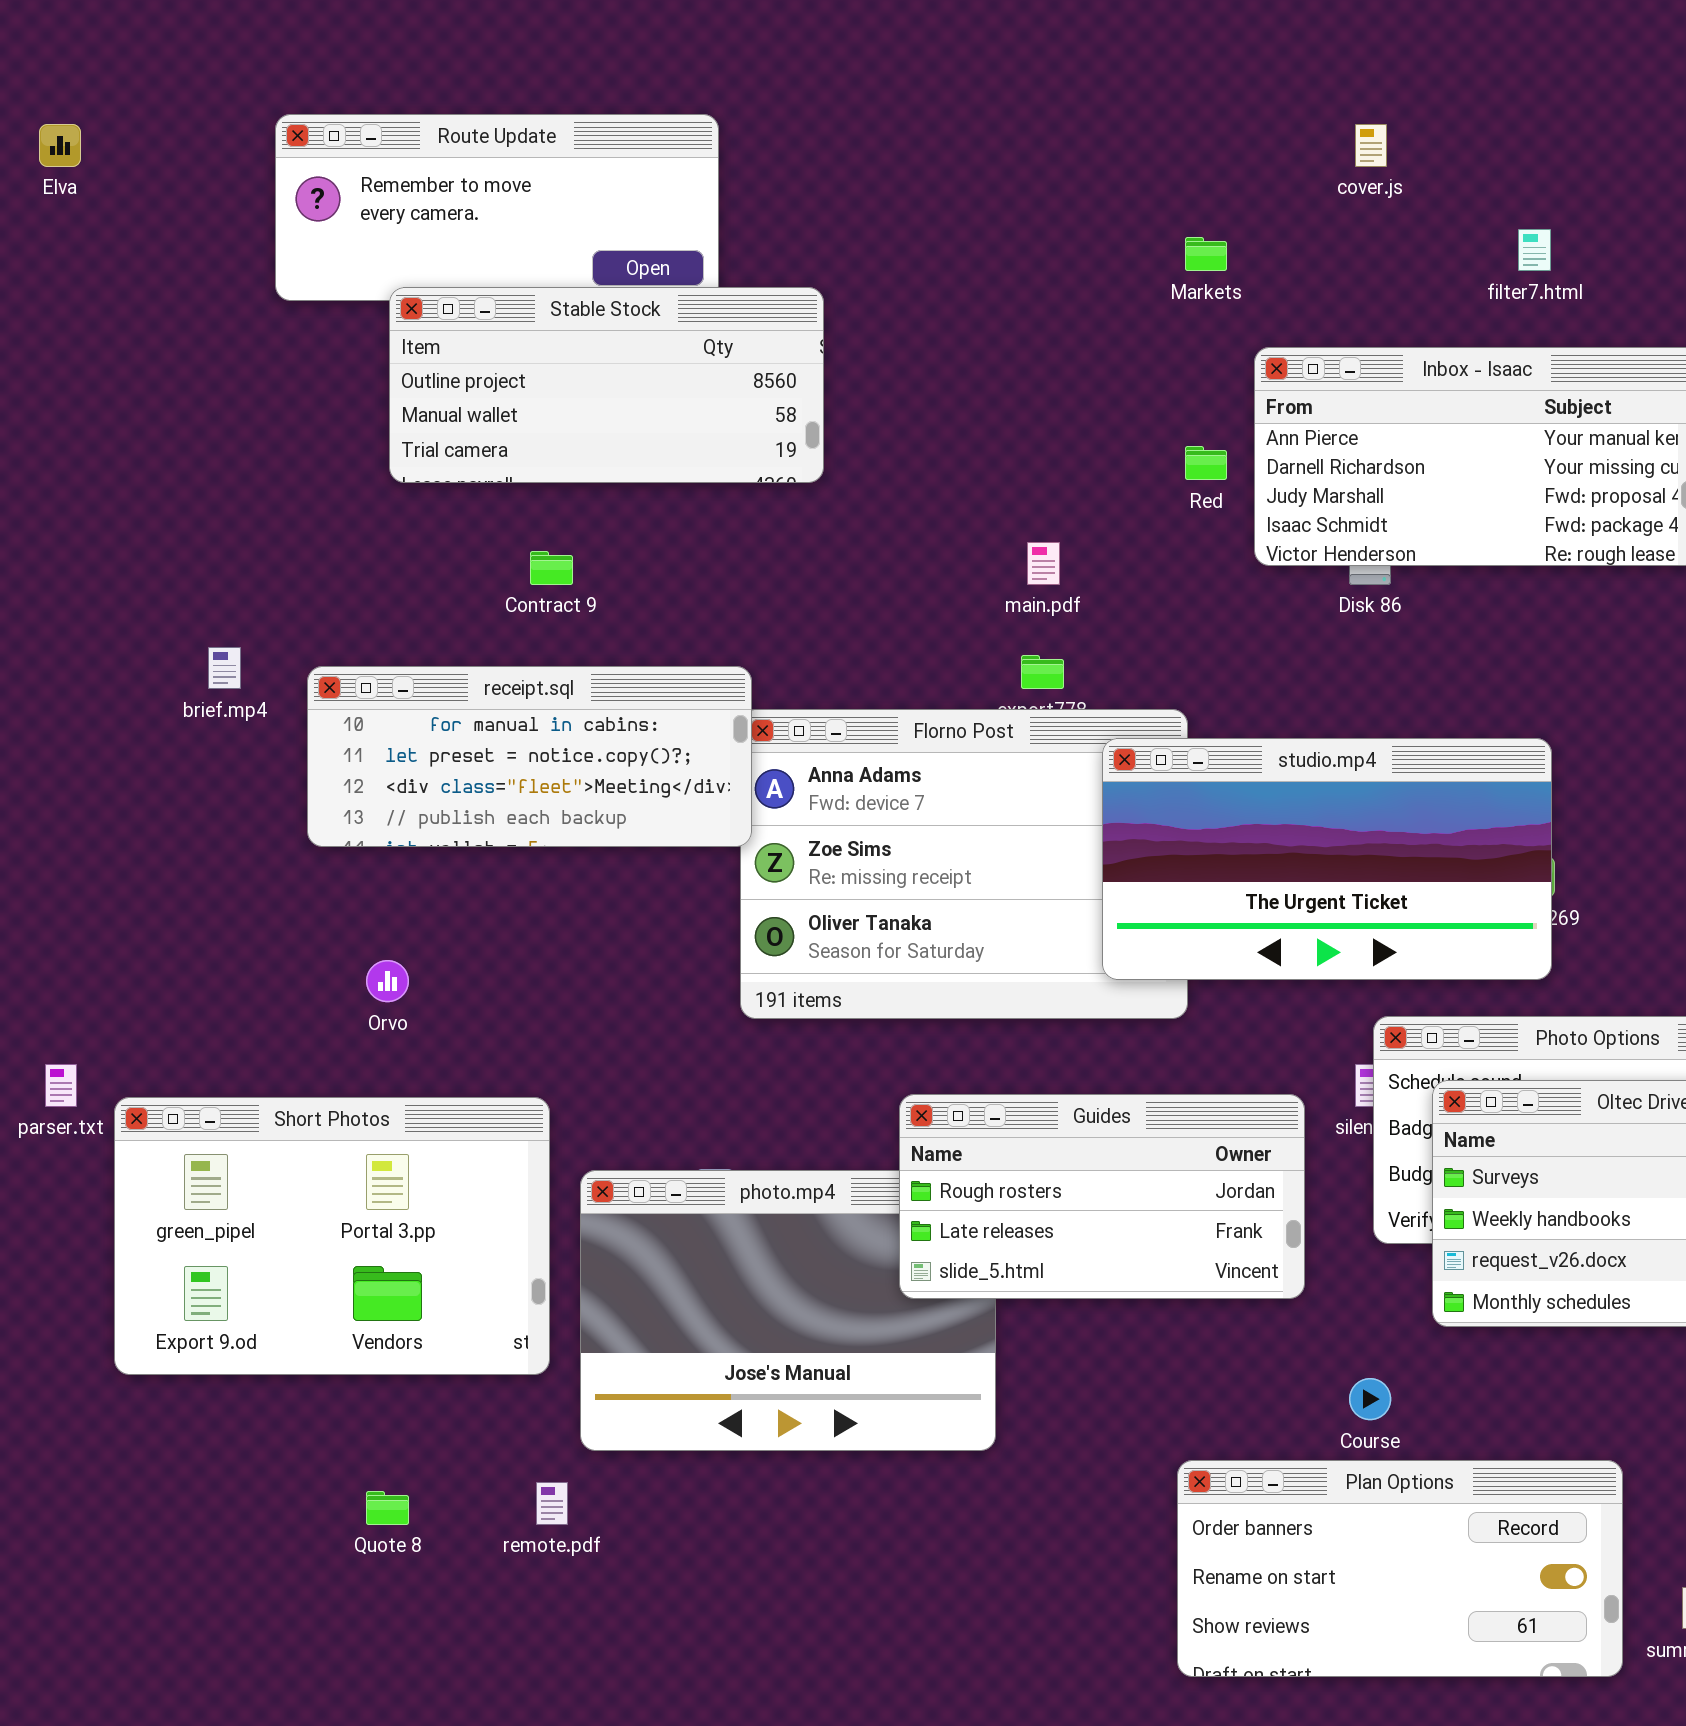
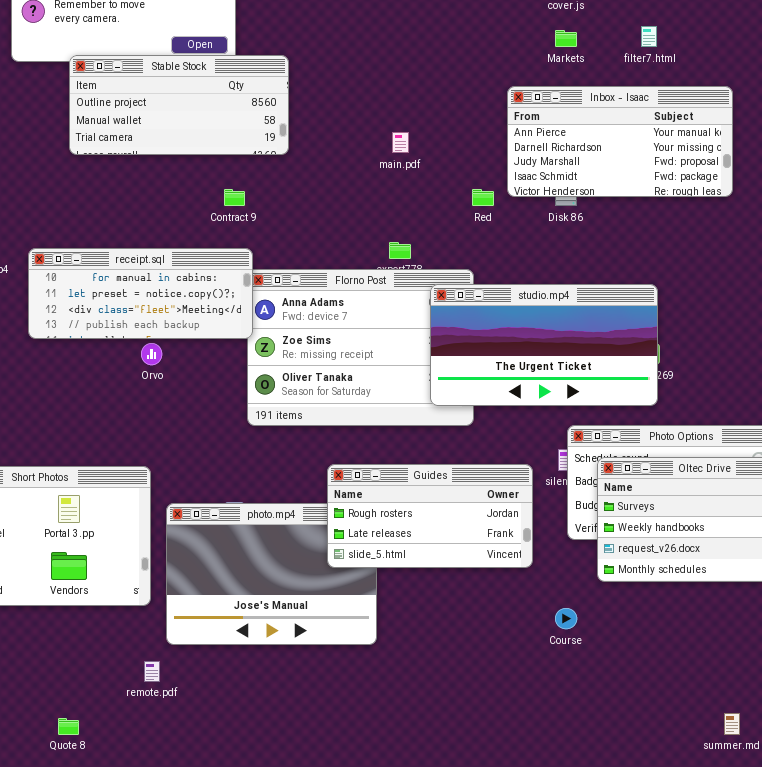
Markets: [1185,237,1227,271] -> [555,30,577,47], moved
Red: [1185,446,1227,480] -> [472,189,494,206], moved
main.pdf: [1027,542,1060,585] -> [392,132,409,153], moved
Contract 9: [530,551,573,585] -> [224,189,245,206], moved
Orvo: [366,960,409,1002] -> [141,343,162,365], moved
Plan Options: [1177,1460,1623,1677] -> none, closed
Quote 8: [366,1491,409,1525] -> [58,718,79,735], moved

